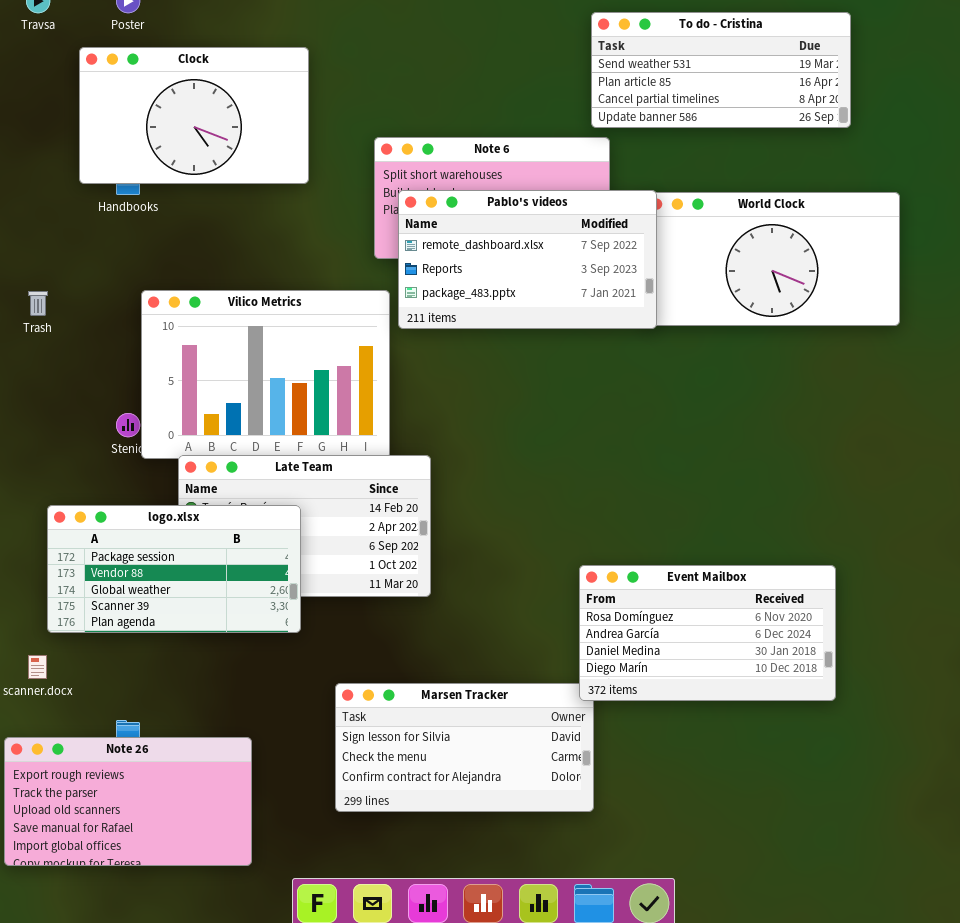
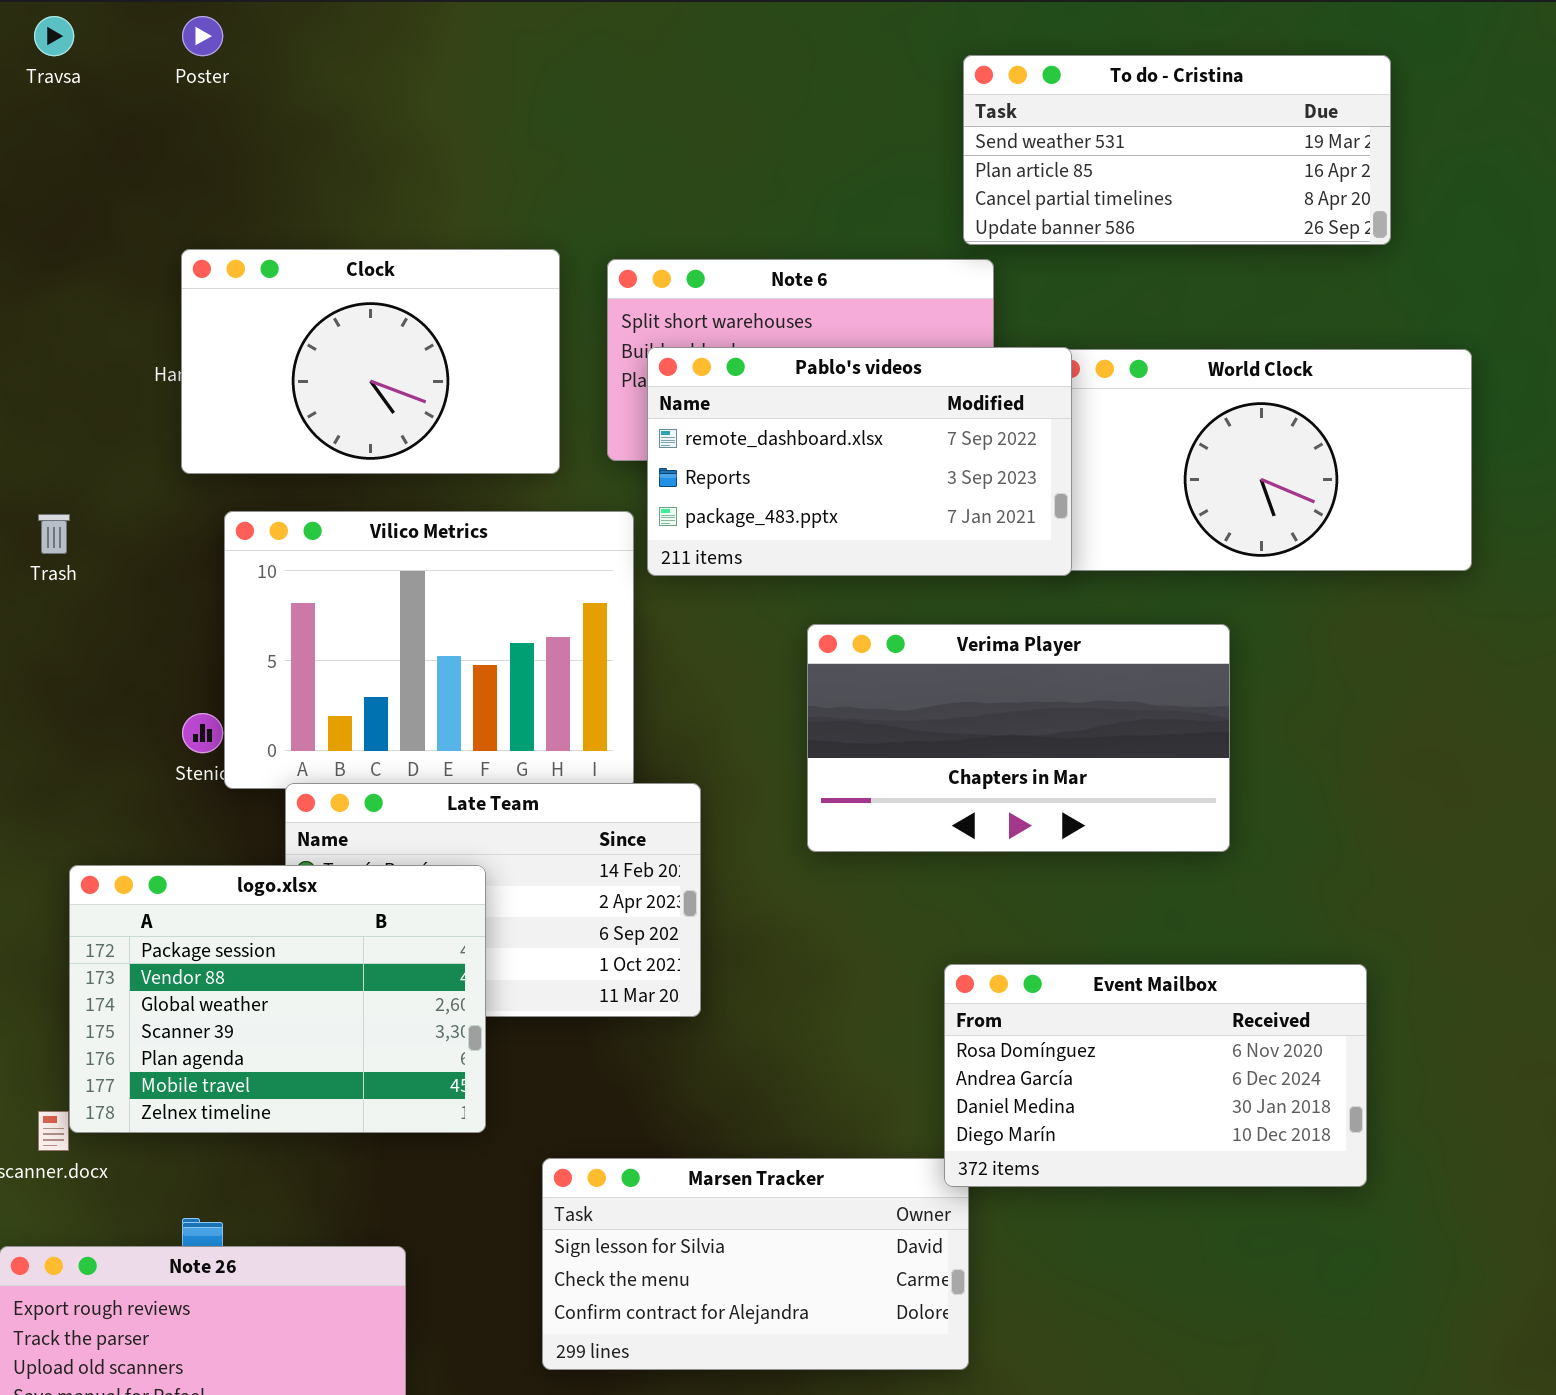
Clock: [79,47,309,184] -> [181,249,560,474], moved
Verima Player: none -> [807,624,1230,852], opened
logo.xlsx: [47,505,301,633] -> [69,865,486,1133], resized

